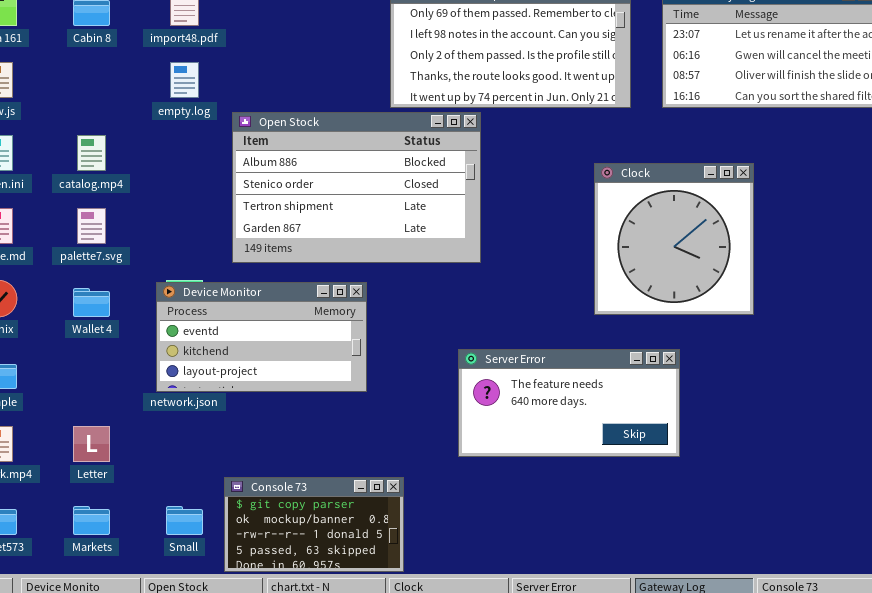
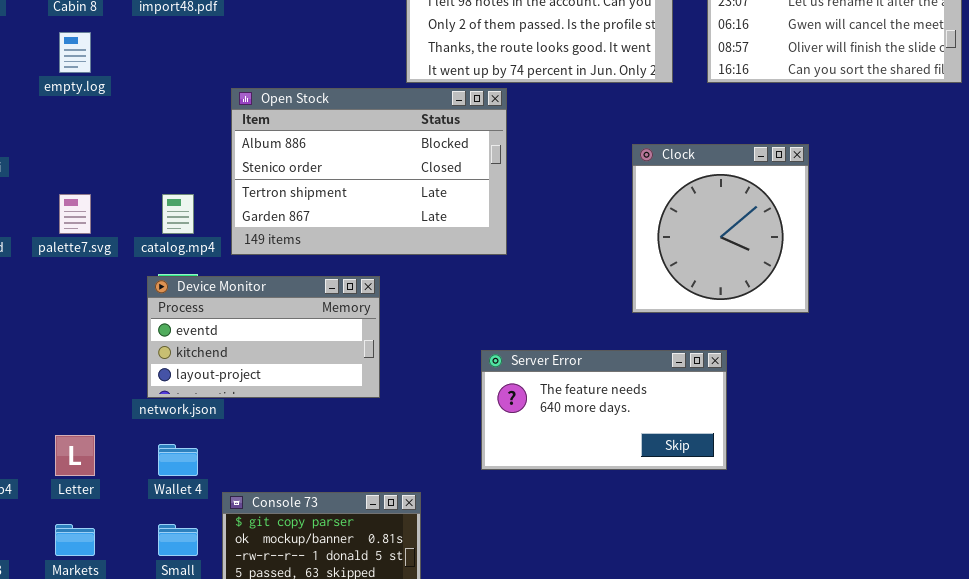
empty.log: [170,62,199,98] -> [59,32,91,73], moved
catalog.mp4: [77,135,106,171] -> [162,194,194,234], moved
Wallet 4: [73,288,110,317] -> [158,444,198,476], moved

